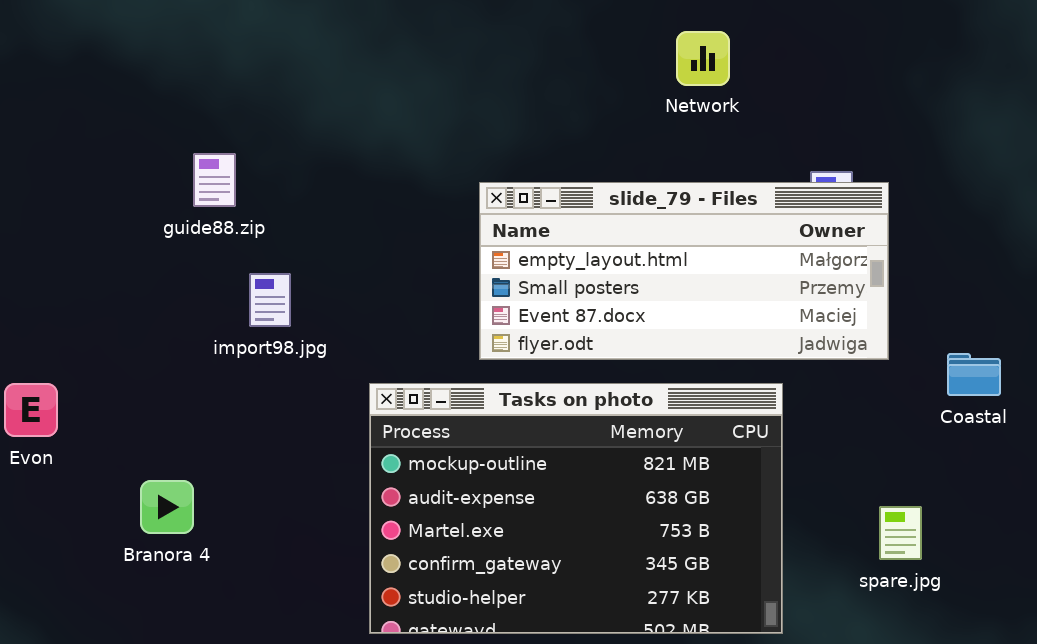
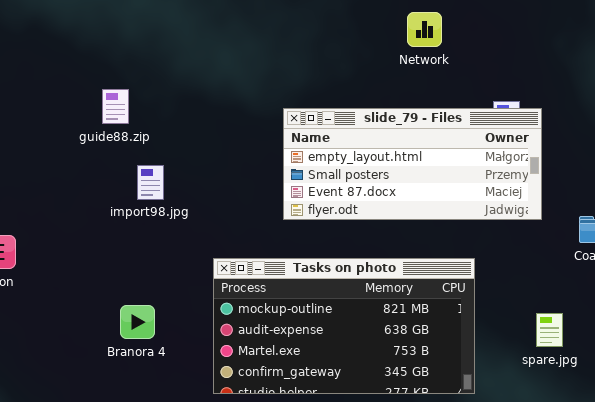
Tasks on photo: [369,383,783,634] -> [213,258,475,394], resized
Branora 4: [140,480,194,534] -> [120,305,155,339], moved

